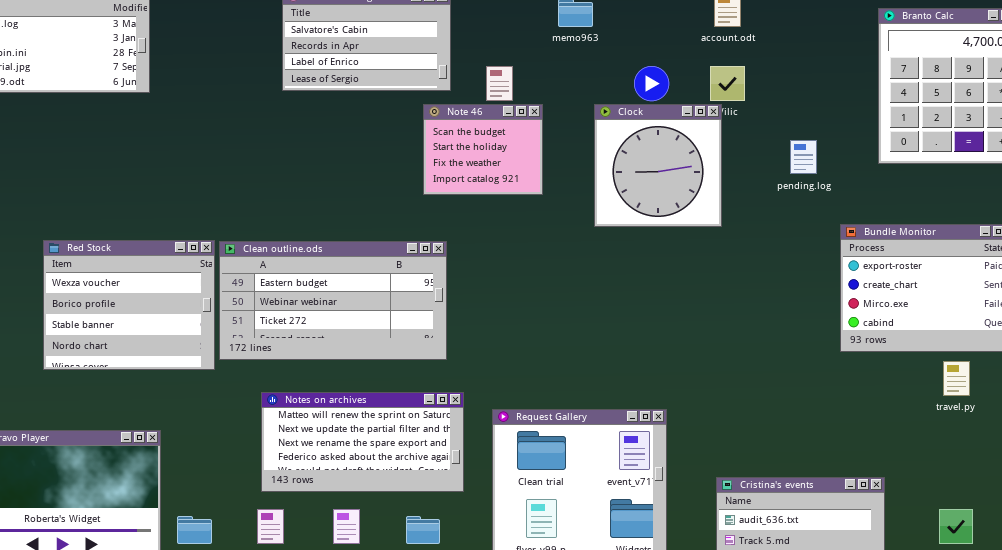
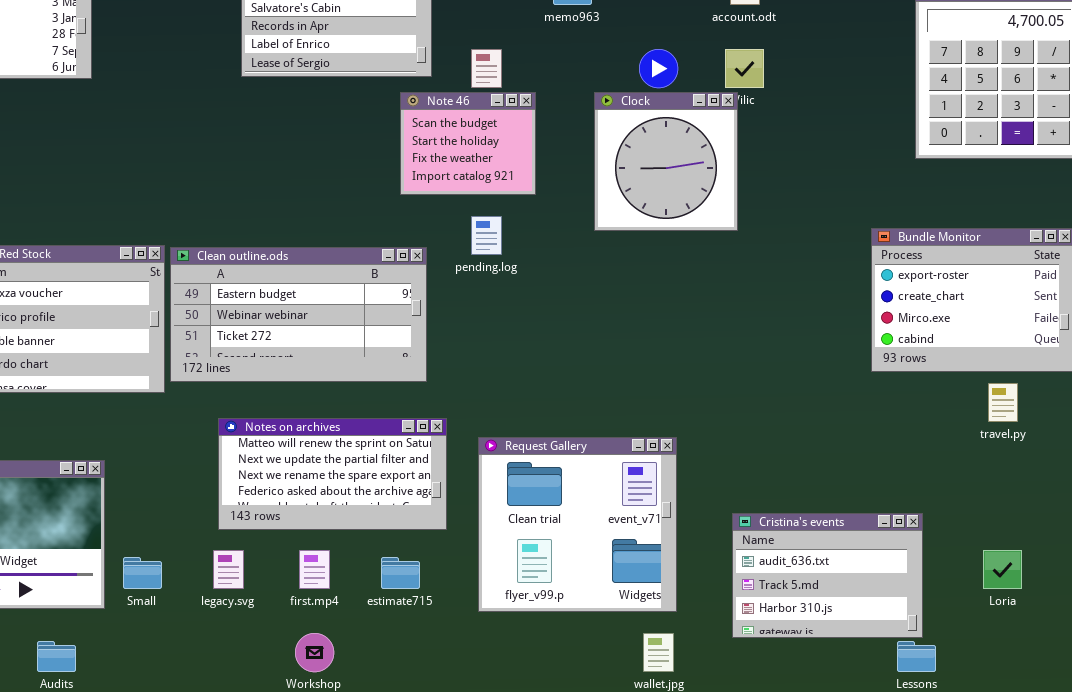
pending.log: [790,140,817,174] -> [471,216,502,255], moved

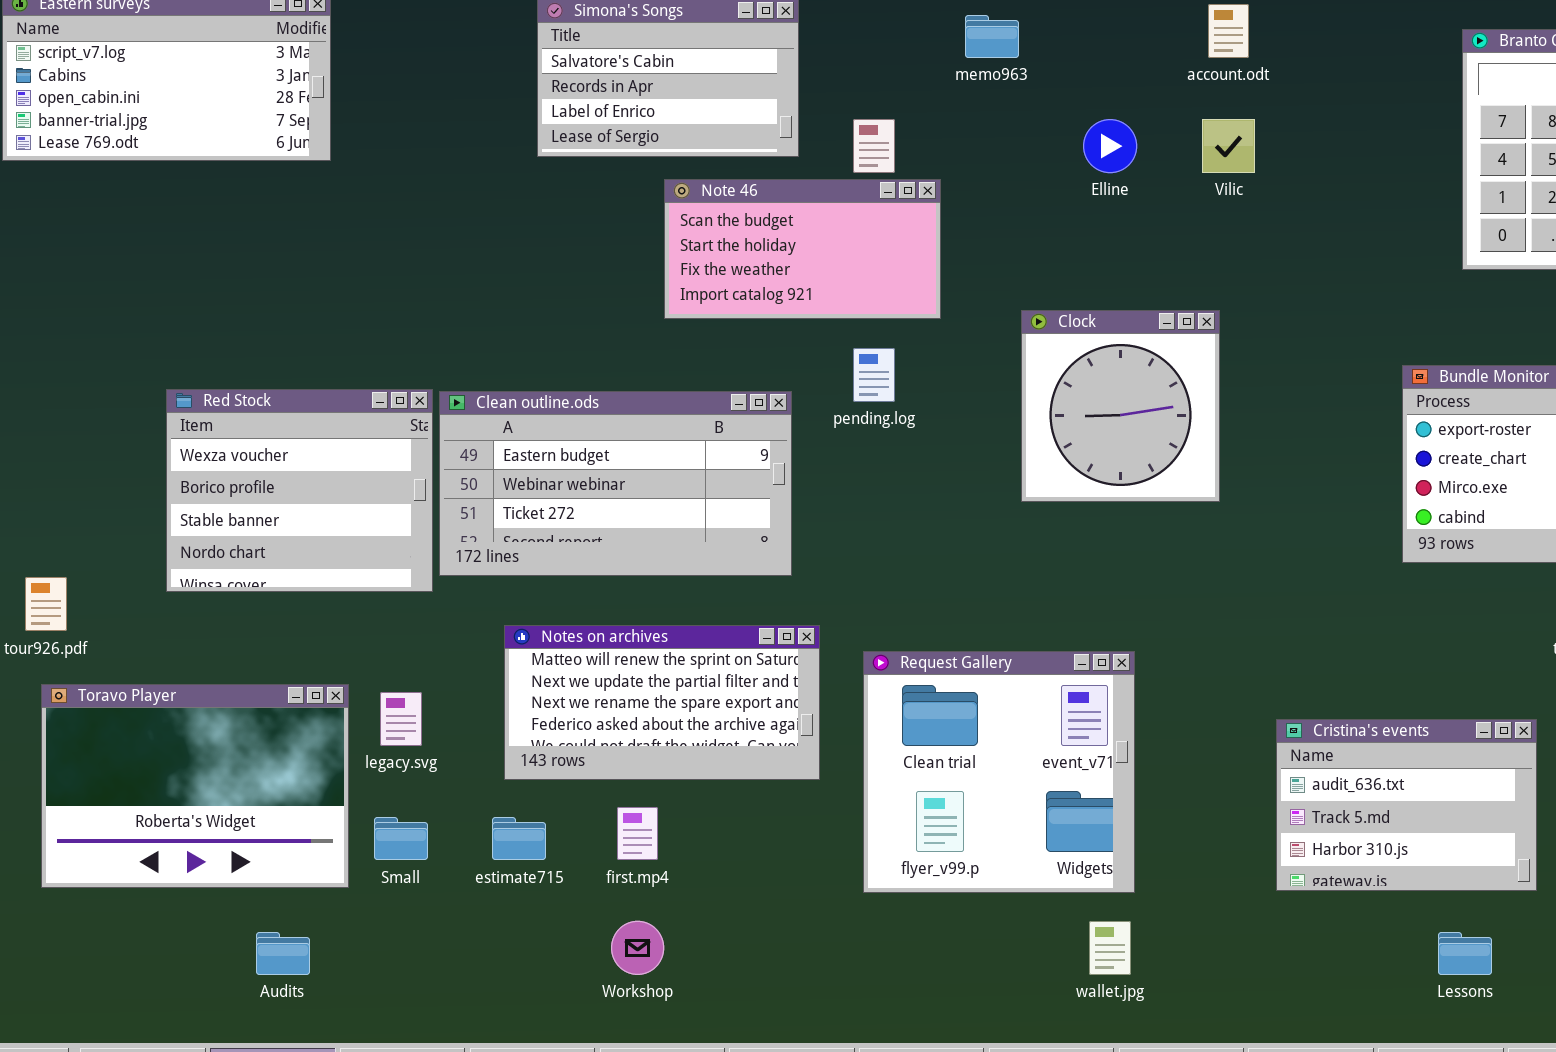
Clock: [594,92,738,231] -> [1021,310,1220,502], moved
Note 46: [400,92,536,195] -> [664,179,941,319], resized
Cristina's events: [732,513,923,638] -> [1276,719,1537,891], moved
legacy.svg: [213,550,244,589] -> [380,692,422,746], moved
estimate715: [381,557,420,589] -> [492,817,546,860], moved

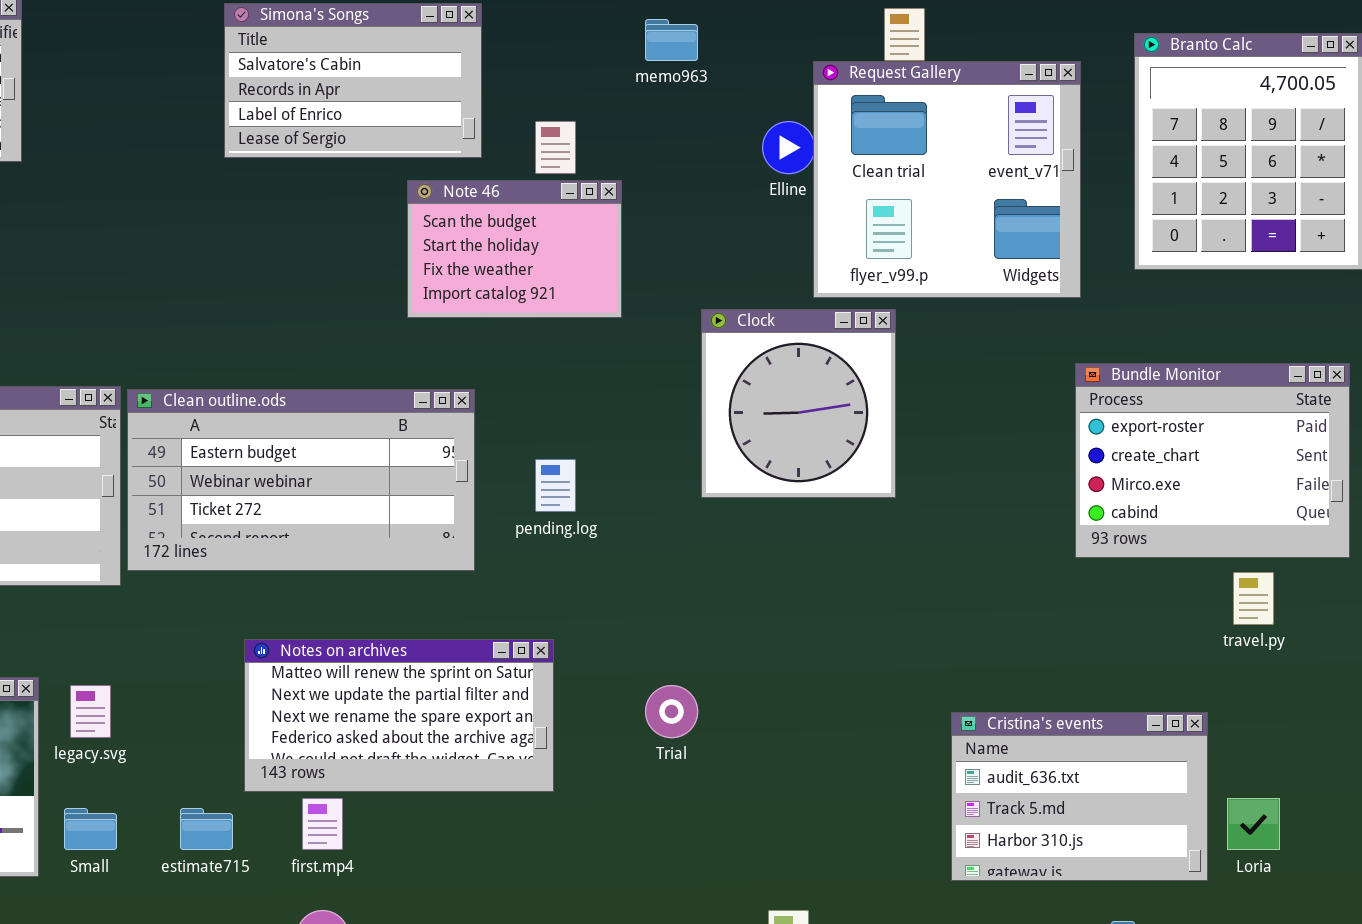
Note 46: [664,179,941,319] -> [407,180,622,318], resized
pending.log: [853,348,895,402] -> [535,459,576,512], moved
Notes on archives: [504,625,820,780] -> [244,639,554,792], moved
Request Gallery: [863,651,1135,893] -> [813,61,1081,298], moved

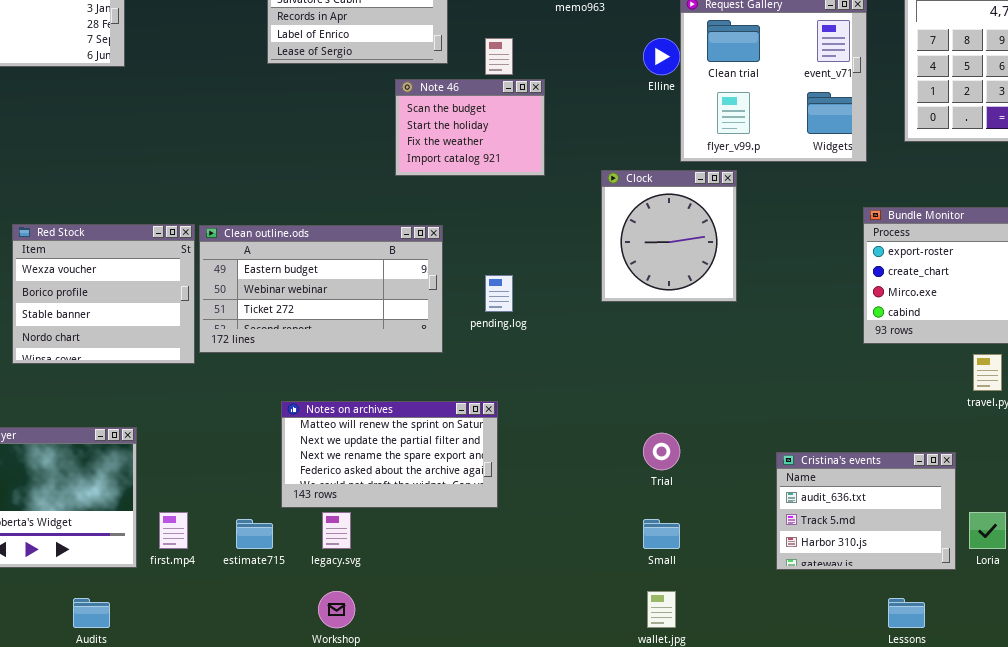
legacy.svg: [70,685,111,738] -> [322,512,351,549], moved
Trial: [645,685,698,738] -> [643,433,680,470], moved
first.mp4: [302,798,343,850] -> [159,512,188,549], moved
Small: [64,808,117,850] -> [643,519,680,549], moved

